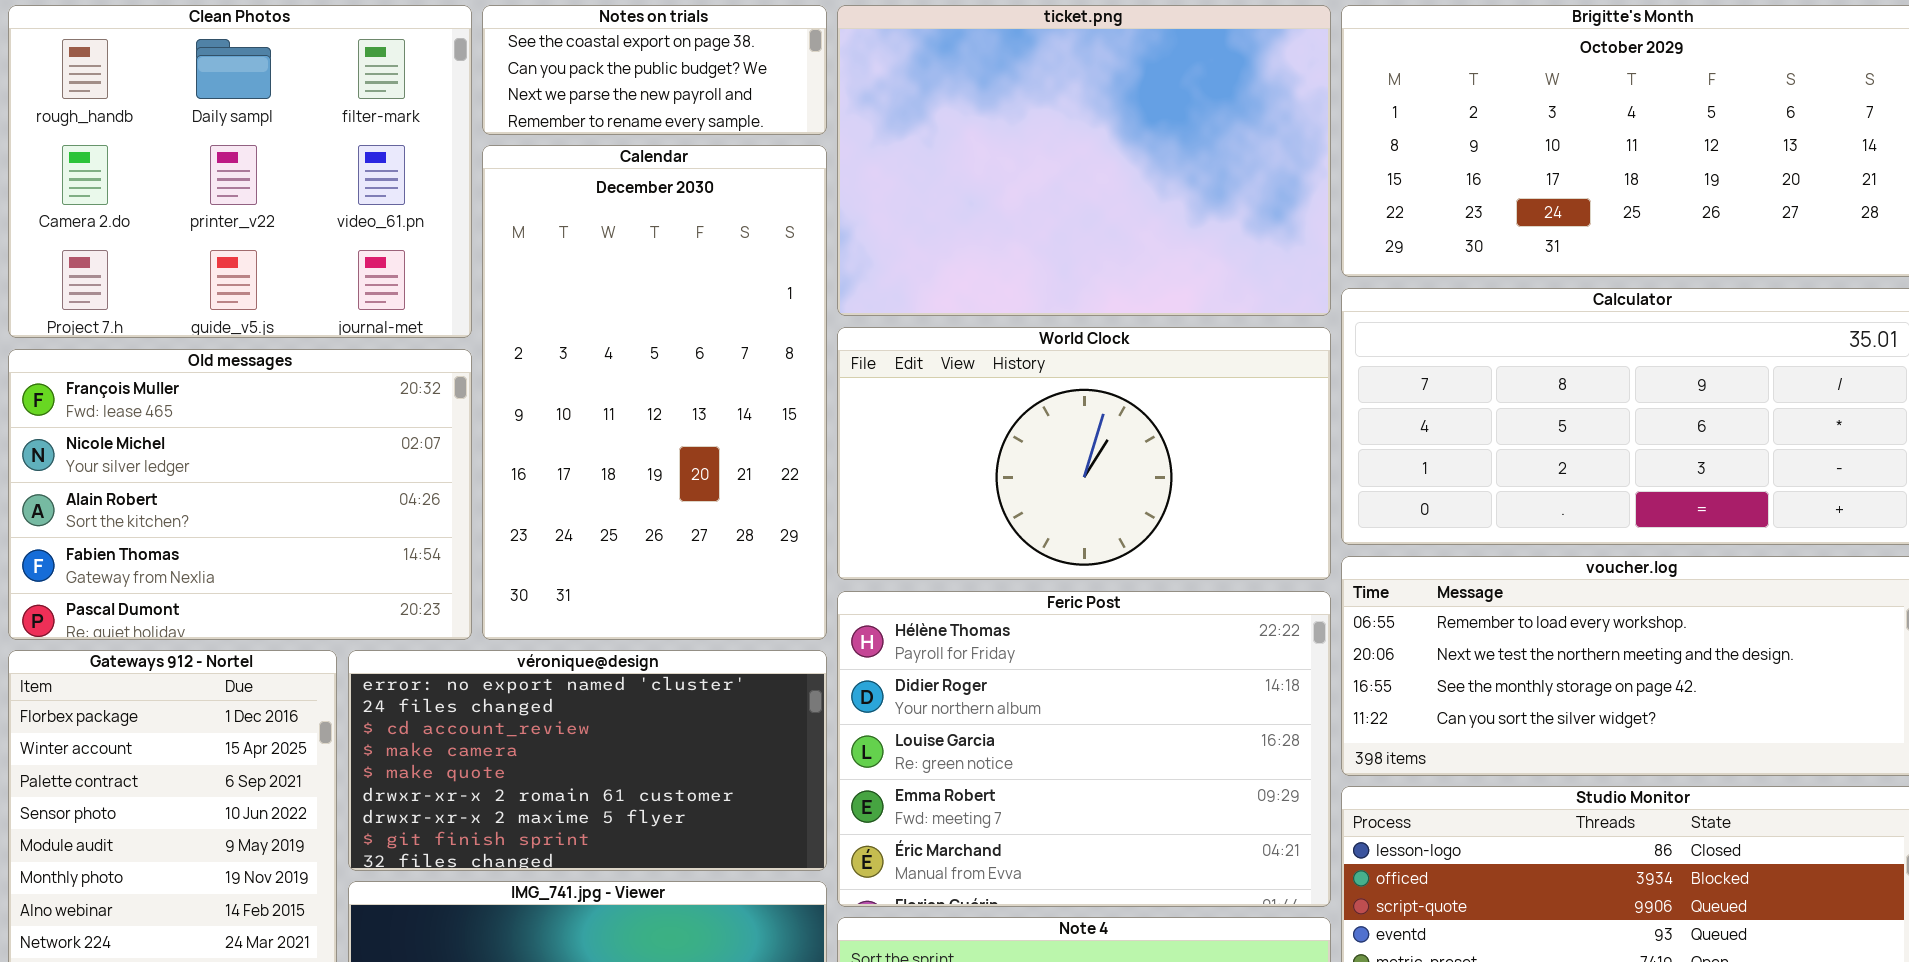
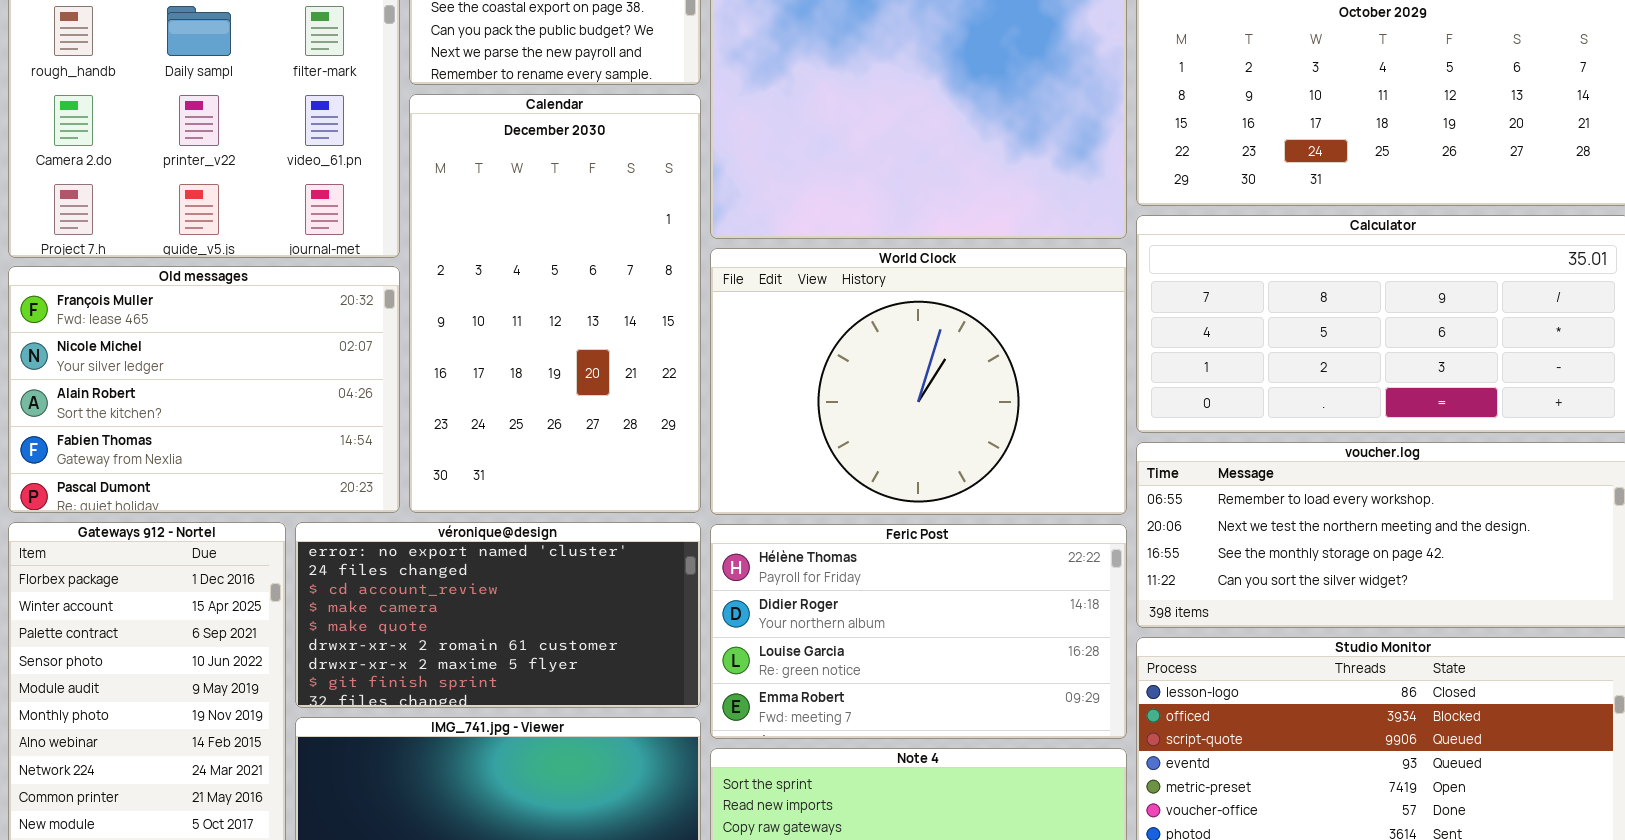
World Clock: [837,327,1331,580] -> [710,248,1127,515], resized
Feric Post: [837,591,1331,907] -> [710,524,1127,739], resized

